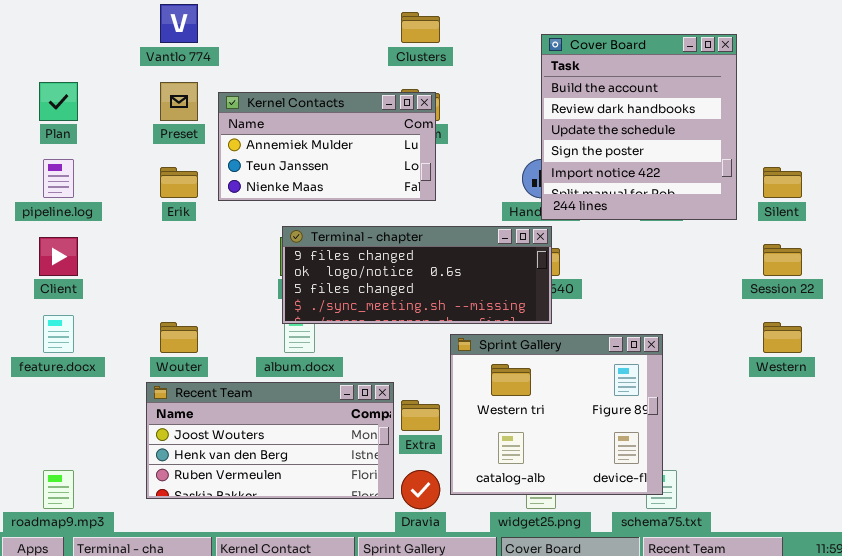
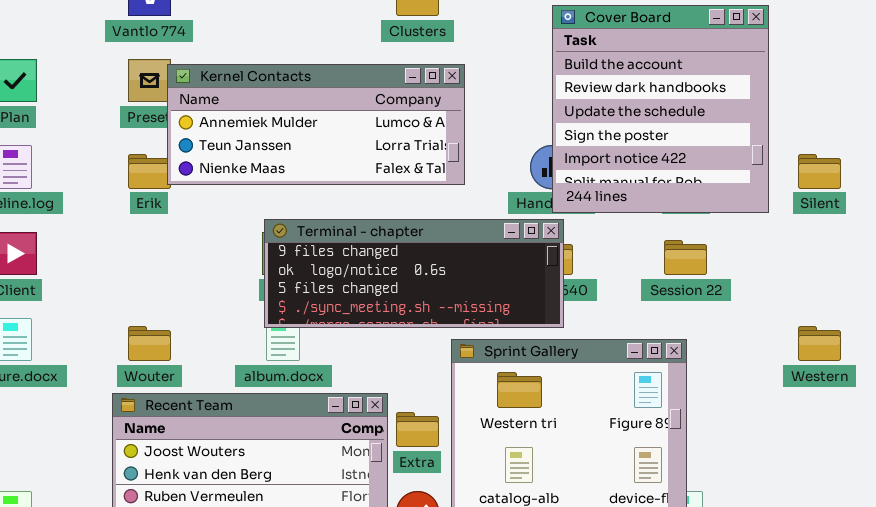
Kernel Contacts: [218,92,436,201] -> [167,64,465,185], moved, resized
Session 22: [763,244,802,276] -> [664,240,707,275], moved

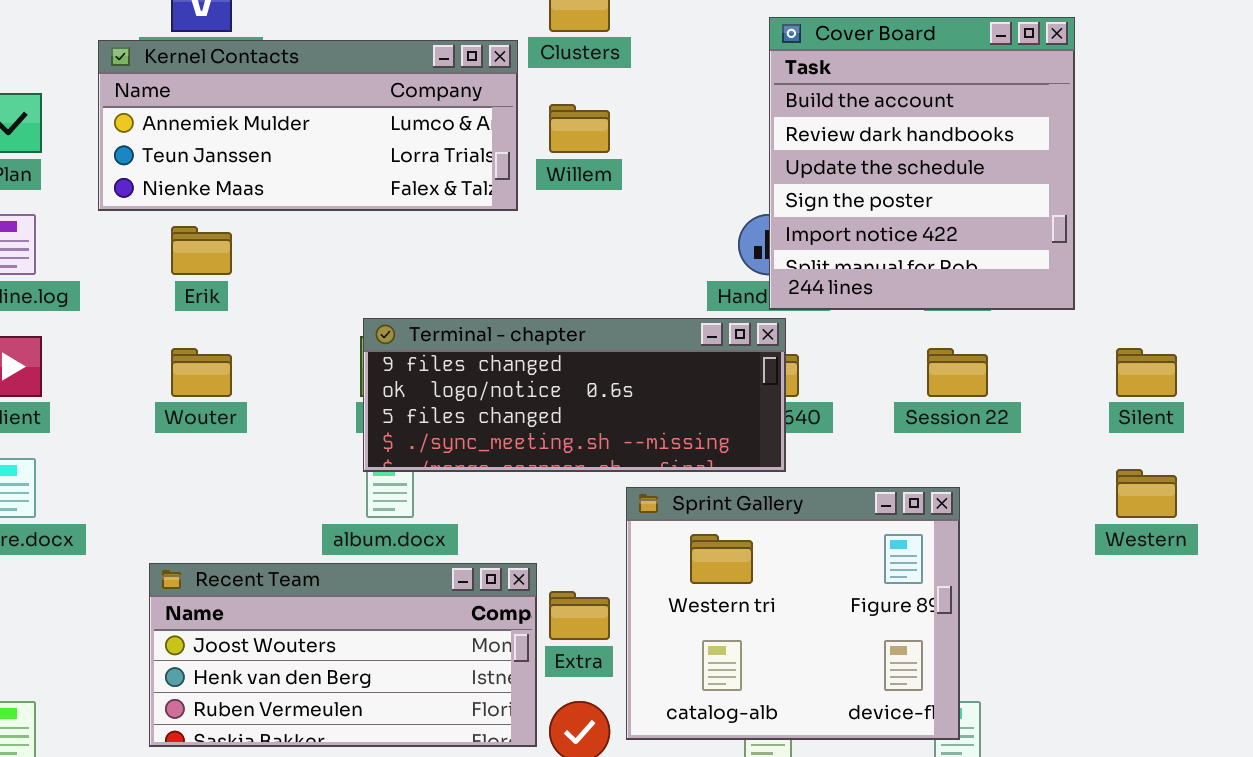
Kernel Contacts: [167,64,465,185] -> [98,40,518,211], moved
Silent: [798,154,841,189] -> [1116,348,1177,397], moved
Wouter: [128,326,171,361] -> [171,348,232,397], moved

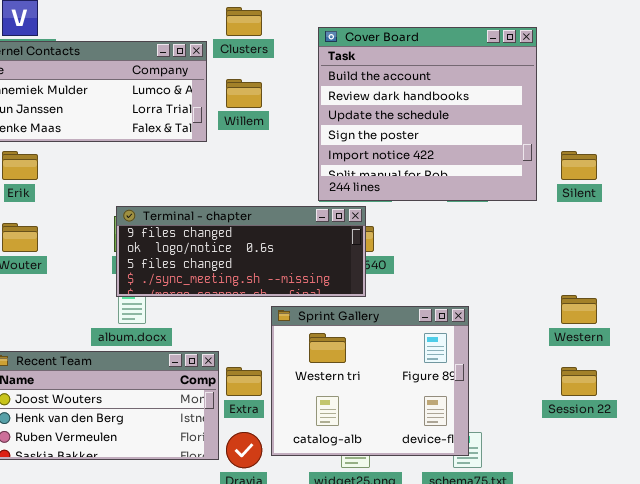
Cover Board: [769,17,1075,310] -> [318,27,537,201], resized
Session 22: [927,348,988,397] -> [561,367,597,396], moved
Silent: [1116,348,1177,397] -> [561,151,597,180], moved

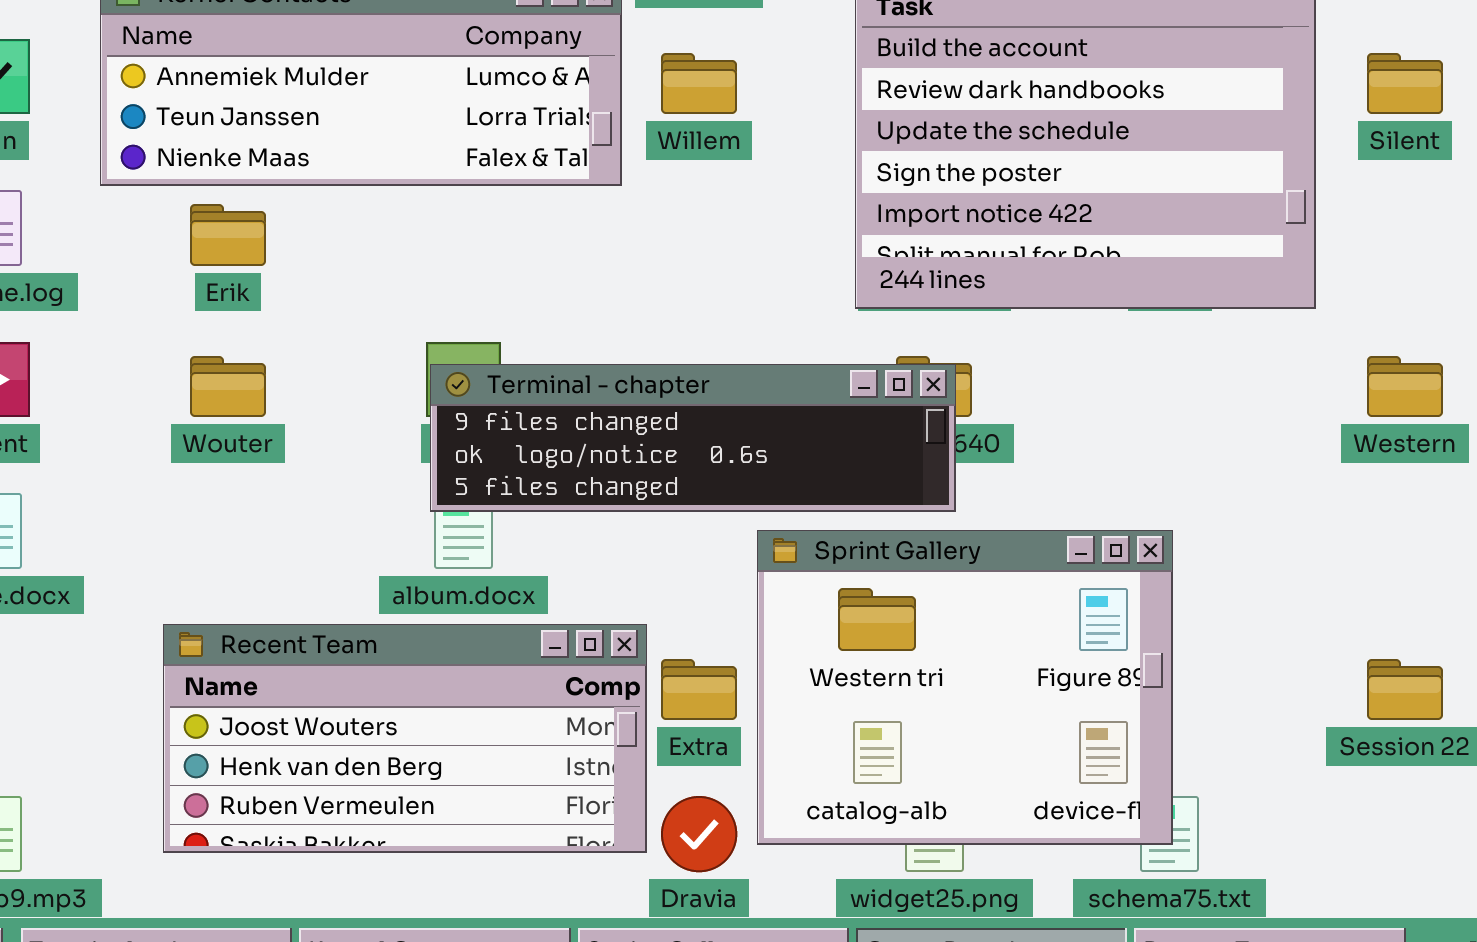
Silent: [561,151,597,180] -> [1367,53,1443,114], moved
Terminal - chapter: [116,206,366,297] -> [430,364,956,512], resized
Western: [561,295,597,324] -> [1367,356,1443,417], moved

